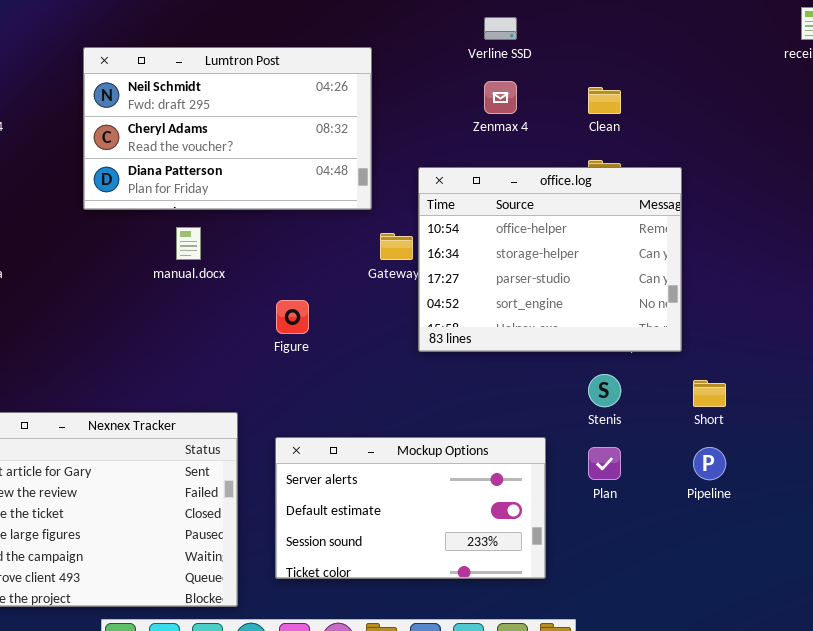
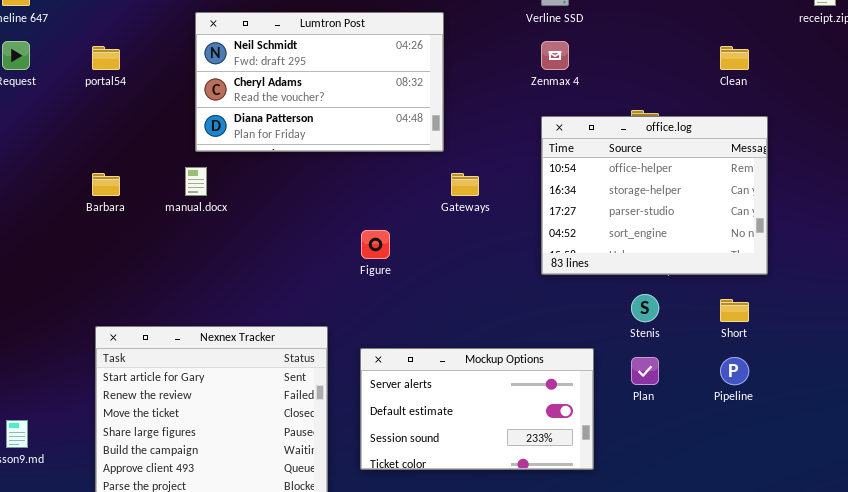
Clean: [588,87,621,114] -> [720,46,749,70], moved
office.log: [418,167,682,352] -> [541,116,768,275], moved
manual.docx: [176,227,201,260] -> [185,167,207,196], moved

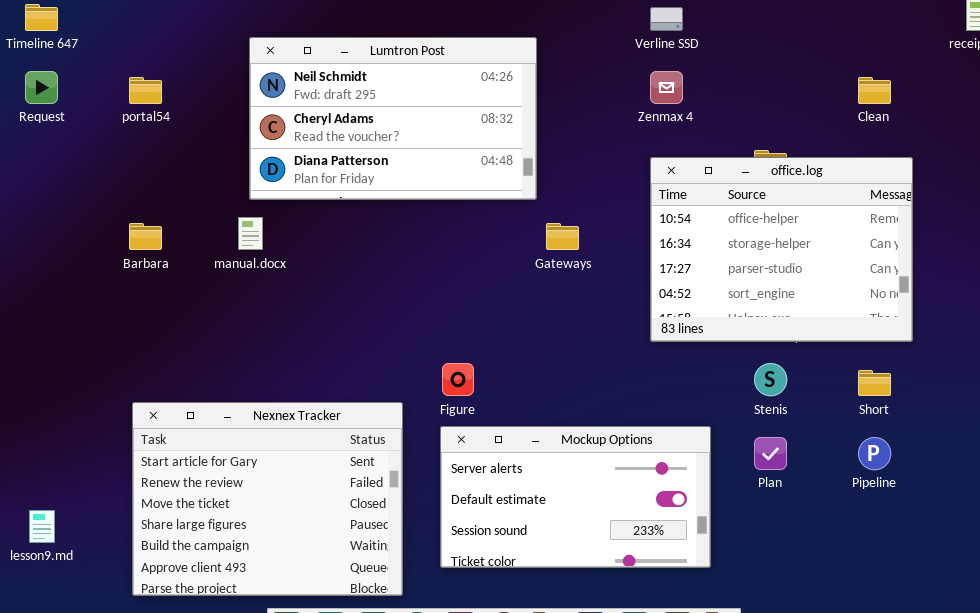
Figure: [361,230,390,259] -> [442,363,474,396], moved

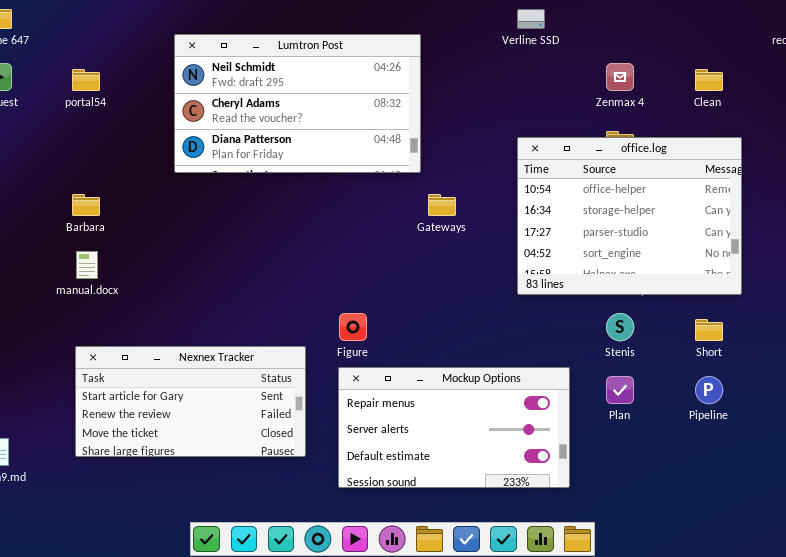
Zenmax 4: [650,71,683,104] -> [606,63,634,91], moved
manual.docx: [238,217,263,250] -> [76,251,98,279], moved
Nexnex Tracker: [132,402,403,596] -> [75,346,306,457], resized
Mockup Options: [440,426,711,568] -> [338,367,570,488], scrolled up 1 row

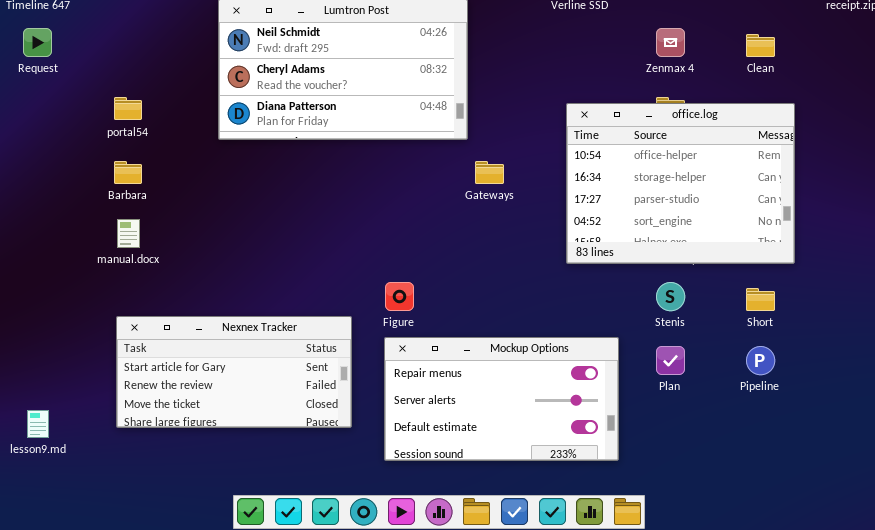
portal54: [72,69,100,91] -> [114,97,142,120], moved

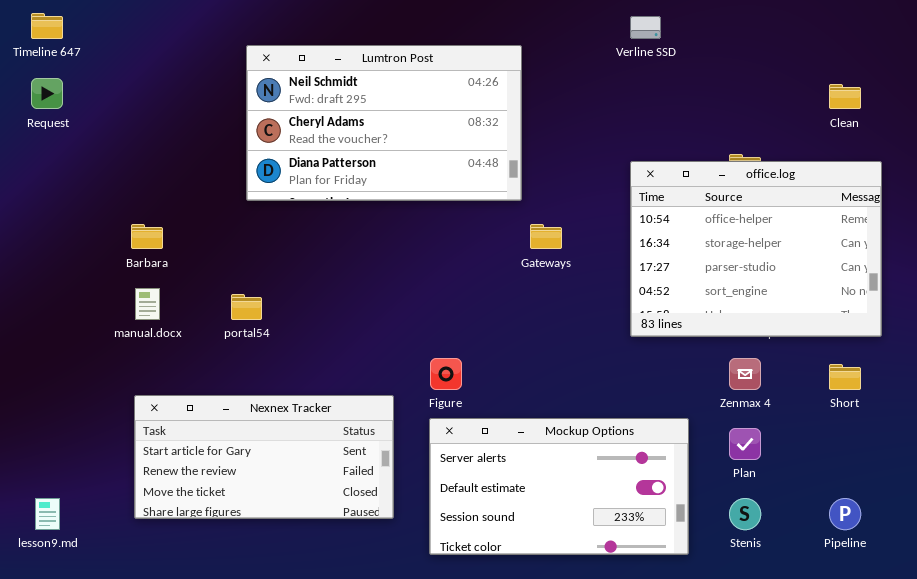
Zenmax 4: [656,28,685,57] -> [729,358,761,390], moved
portal54: [114,97,142,120] -> [231,294,262,320], moved
Stenis: [656,282,685,311] -> [729,498,761,530], moved
Mockup Options: [384,337,619,461] -> [429,418,689,555], scrolled down 1 row
Pipeline: [746,346,775,375] -> [829,498,861,530], moved

